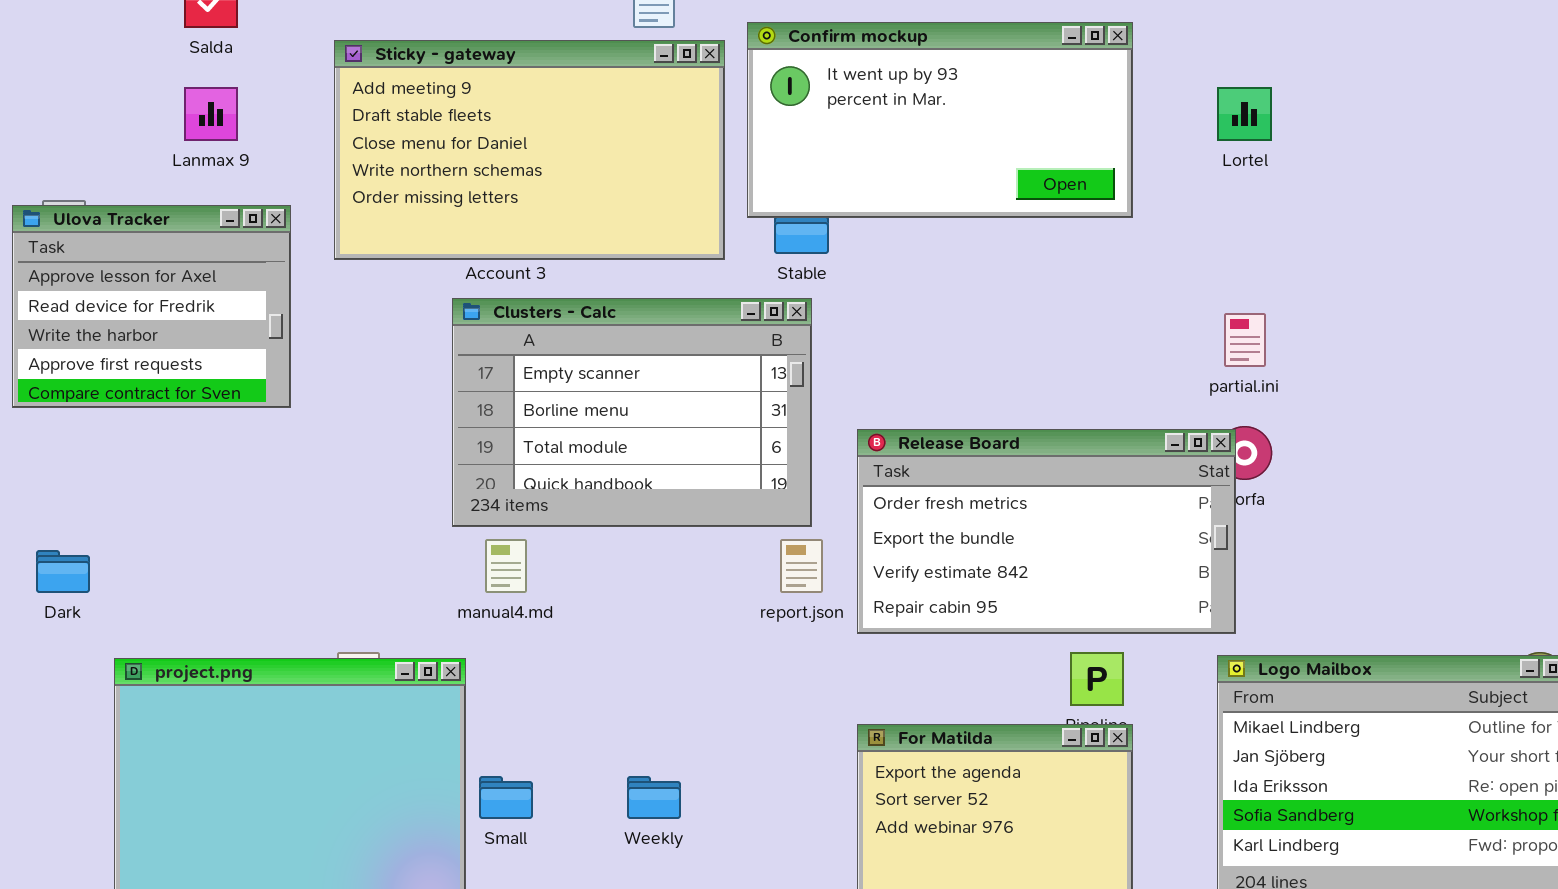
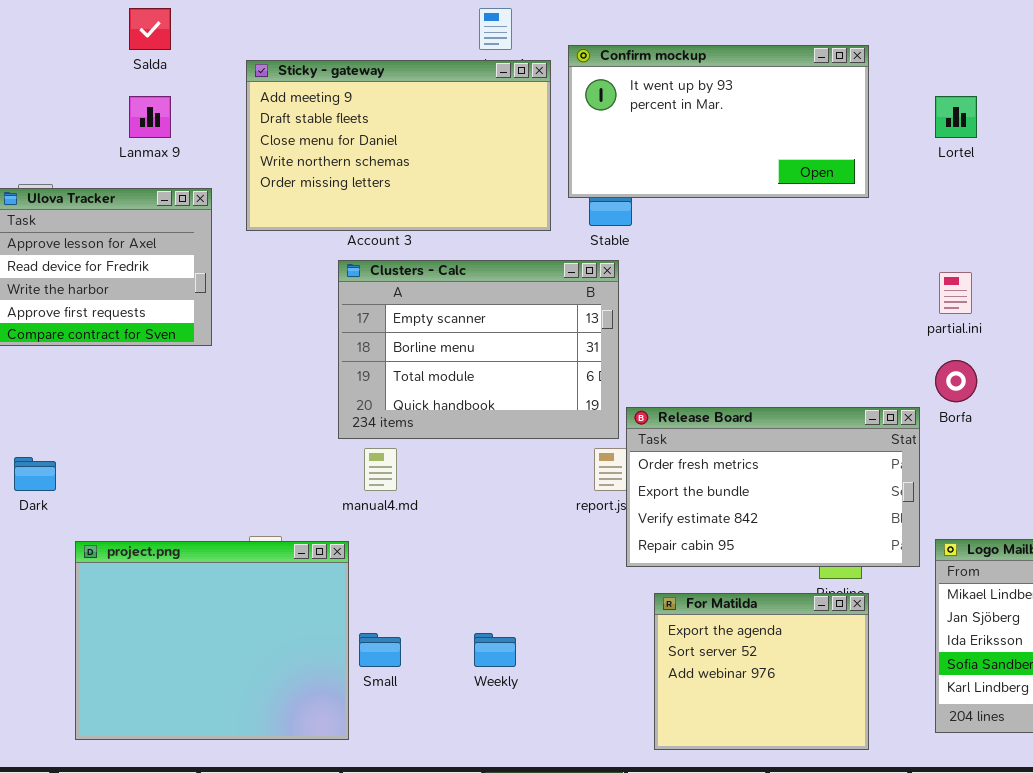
Release Board: [857,429,1236,634] -> [626,407,920,567], moved

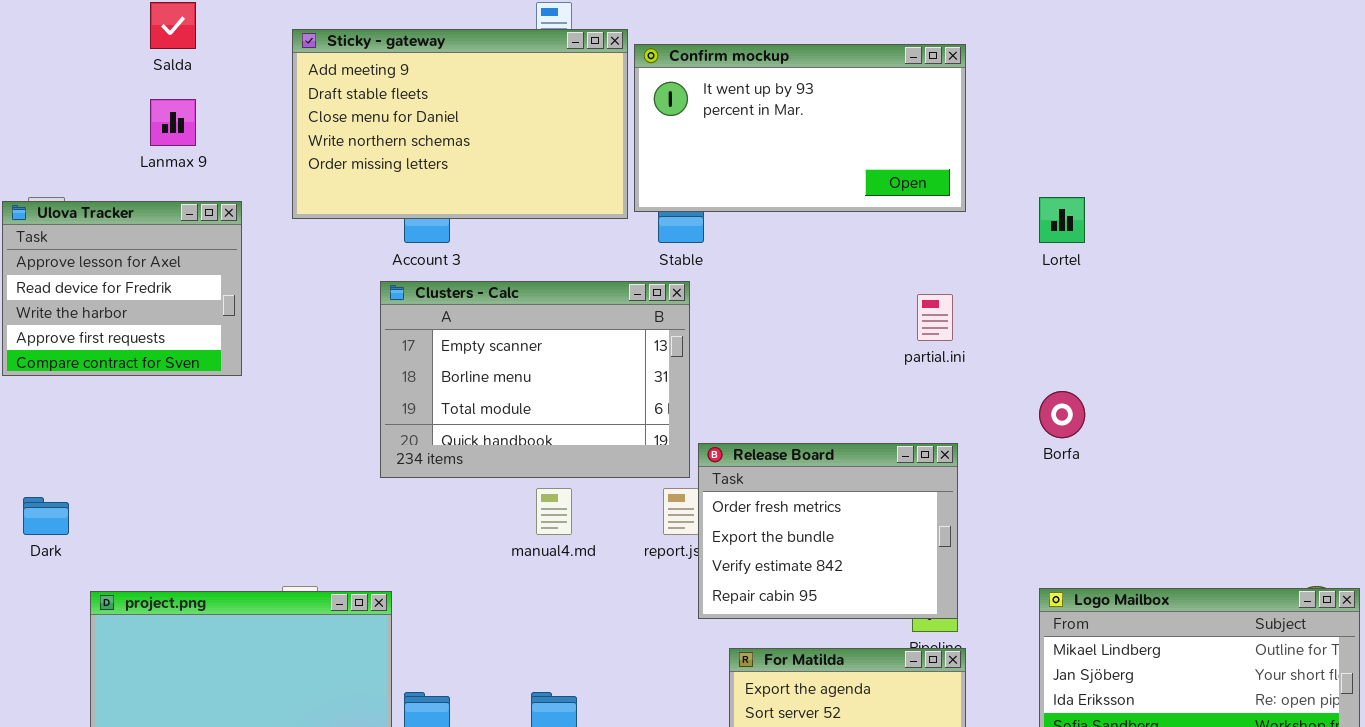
Sticky - gateway: [246,60,551,231] -> [292,29,628,219], moved
Lortel: [935,96,977,138] -> [1039,197,1085,243], moved
partial.ini: [939,272,972,314] -> [917,294,953,341], moved
Release Board: [626,407,920,567] -> [698,443,958,619], resized
manual4.md: [364,448,397,491] -> [536,488,572,535], moved

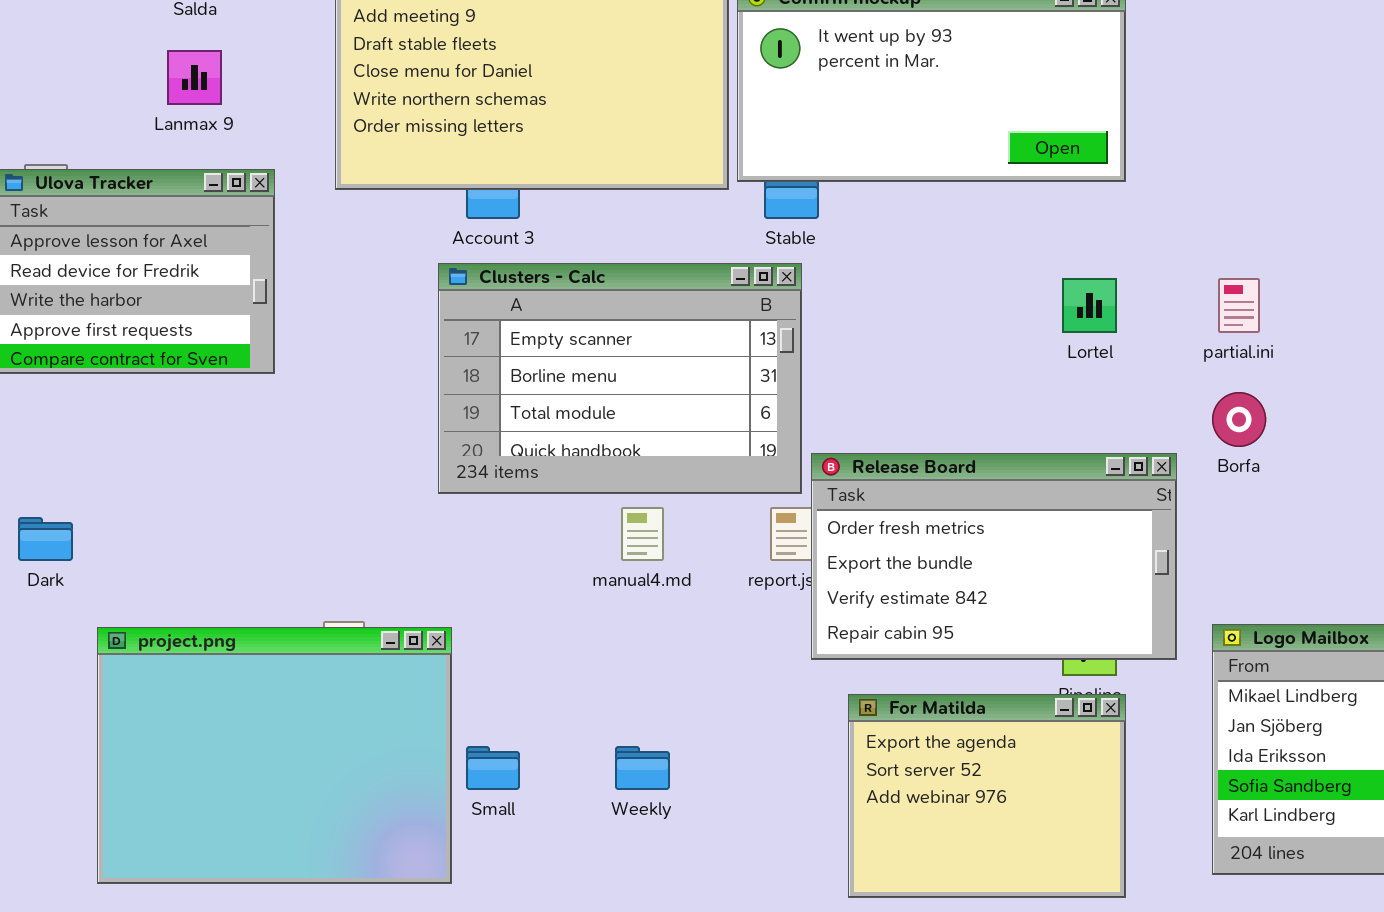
Lortel: [1039,197,1085,243] -> [1062,278,1117,333], moved
partial.ini: [917,294,953,341] -> [1218,278,1260,333], moved
Release Board: [698,443,958,619] -> [811,453,1177,660], resized

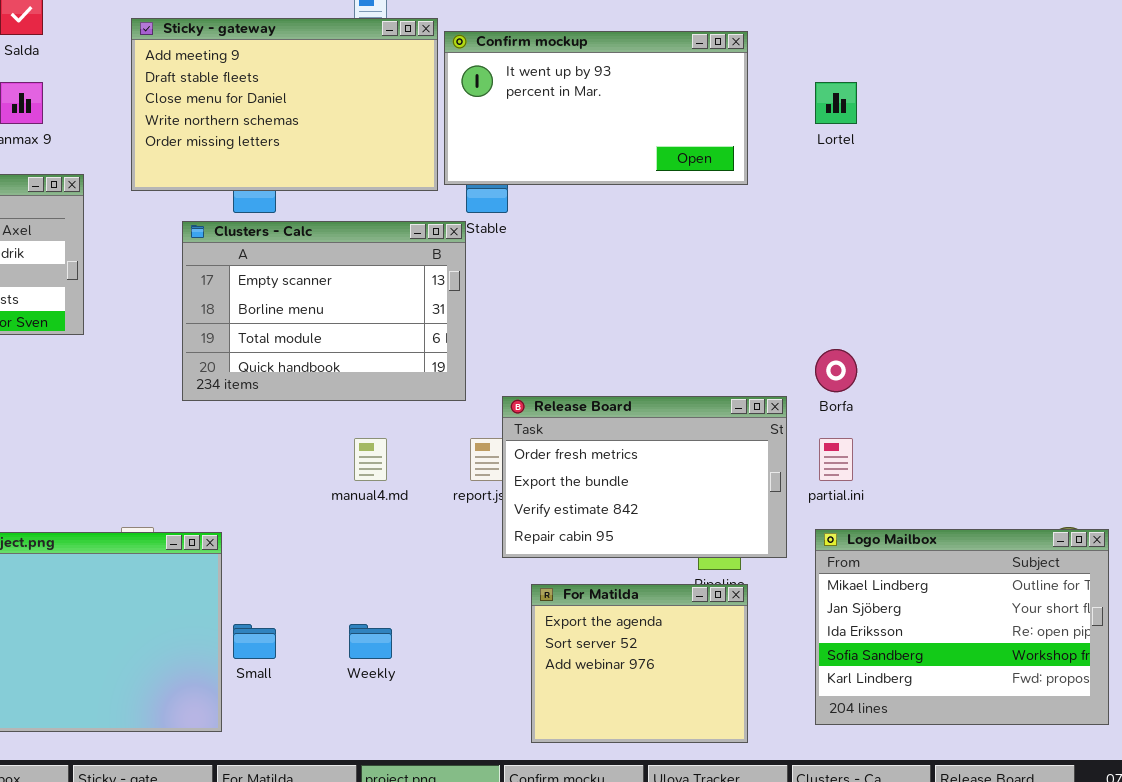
Clusters - Calc: [438,263,802,494] -> [182,221,466,401], moved
Lortel: [1062,278,1117,333] -> [815,82,857,124], moved
partial.ini: [1218,278,1260,333] -> [819,438,853,481], moved

